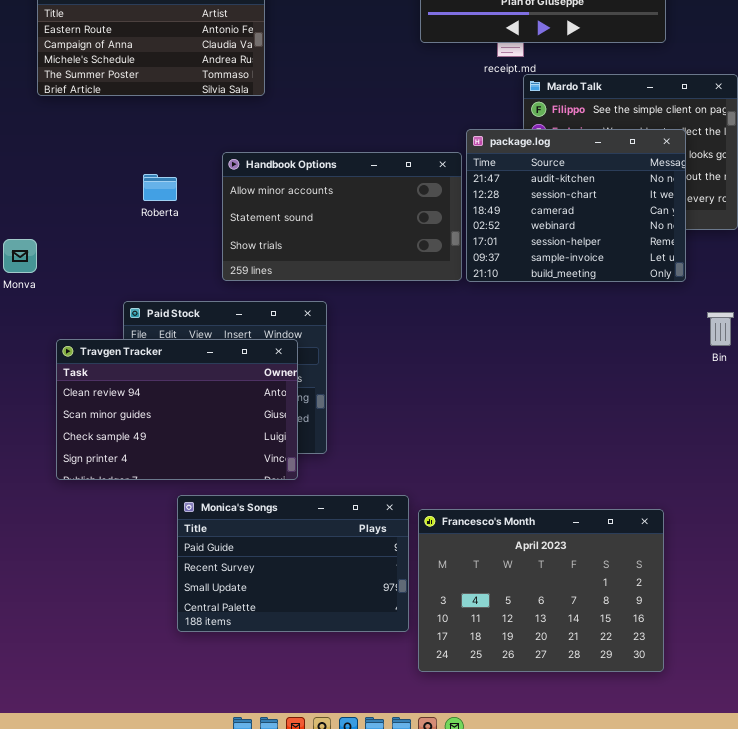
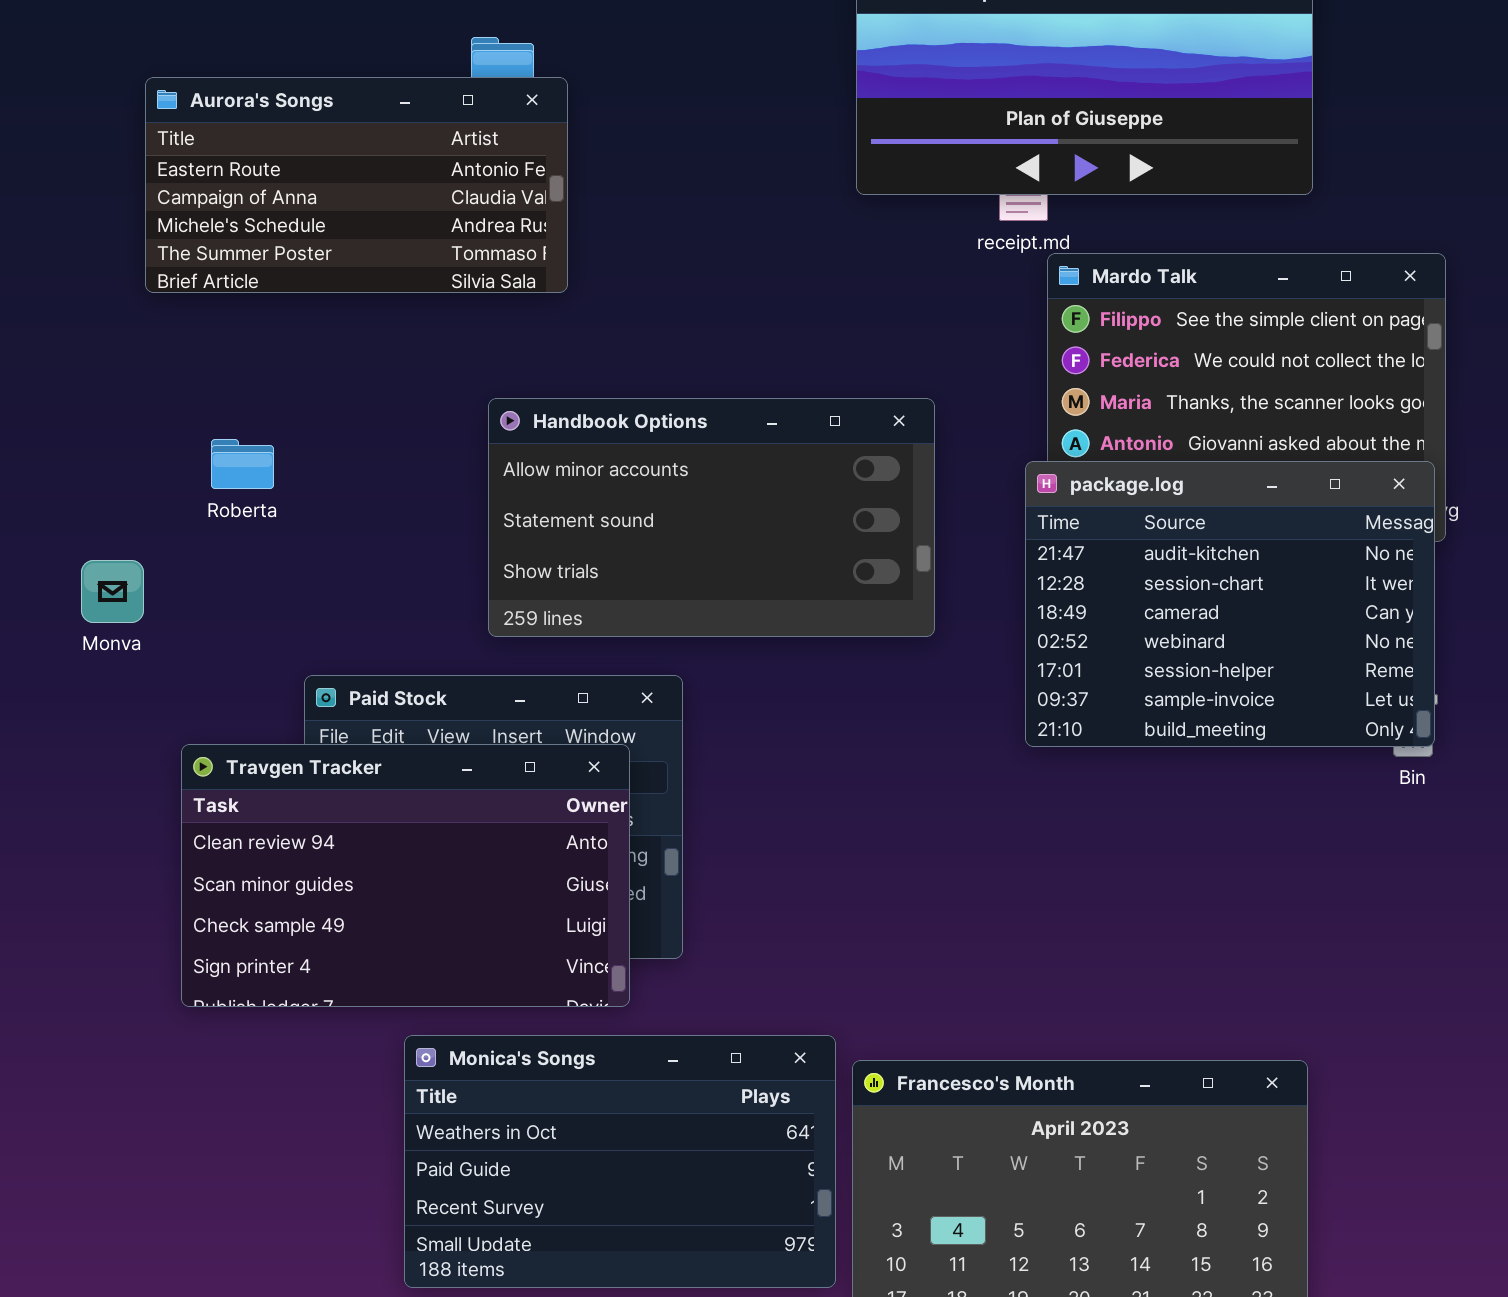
package.log: [466,129,686,282] -> [1025,461,1435,747], moved
Roberta: [143,174,177,201] -> [211,439,274,489], moved
Monica's Songs: [177,495,409,632] -> [404,1035,836,1288], scrolled up 1 row

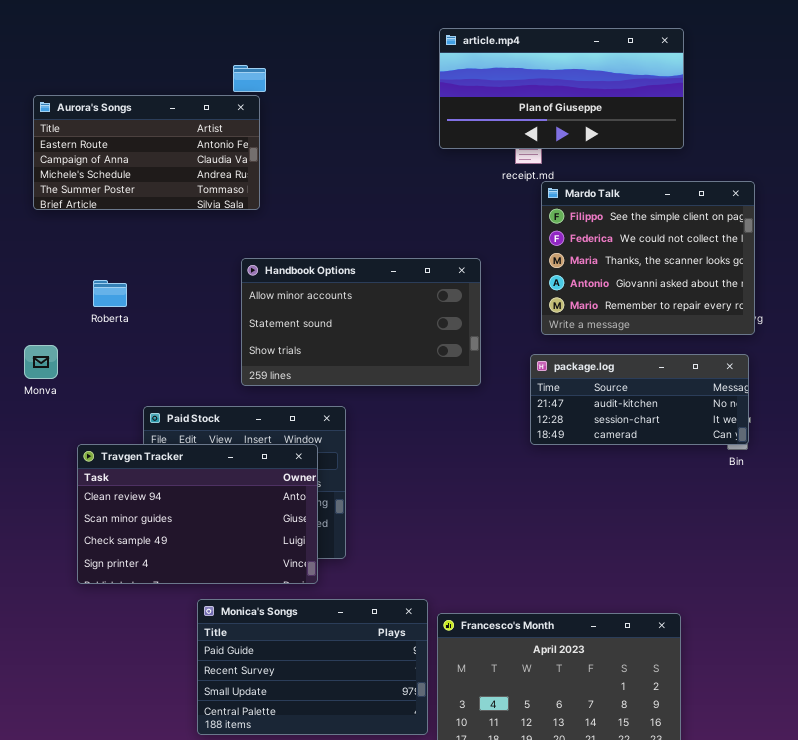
Aurora's Songs: [145,77,568,293] -> [33,95,260,210], moved
package.log: [1025,461,1435,747] -> [530,354,749,445], resized
Monica's Songs: [404,1035,836,1288] -> [197,599,428,735], scrolled down 1 row

